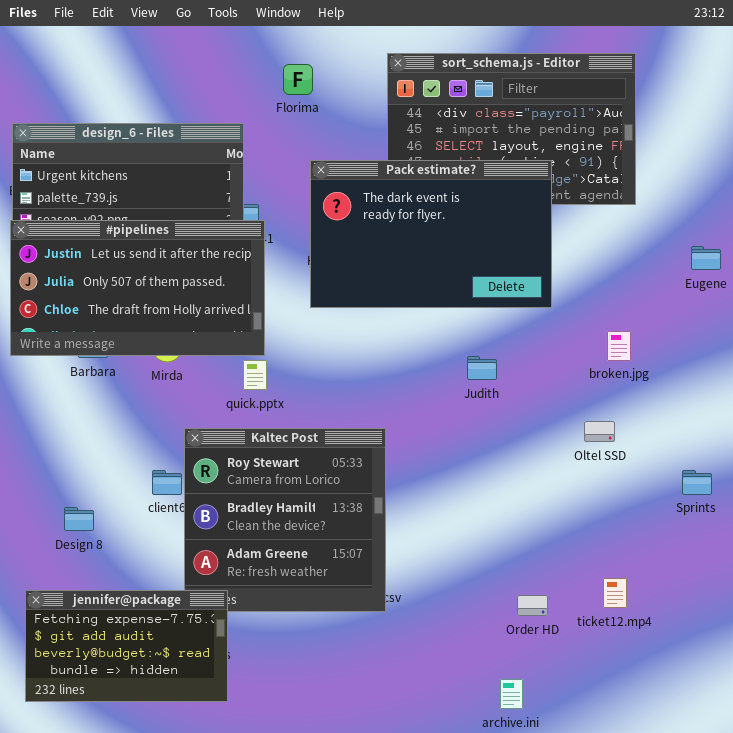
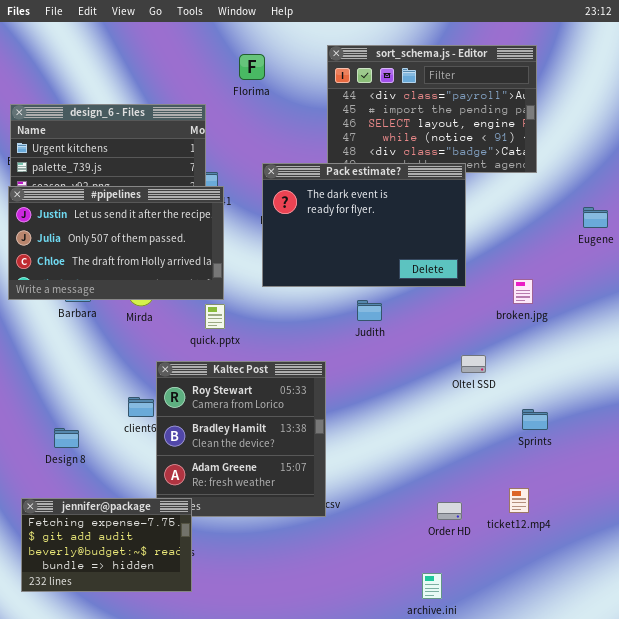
Pack estimate?: [310,160,552,308] -> [262,163,466,287], moved
Judith: [467,356,497,380] -> [357,300,382,321], moved
Oltel SSD: [584,421,615,442] -> [461,355,486,373], moved
Sprints: [682,470,712,495] -> [522,409,548,430], moved

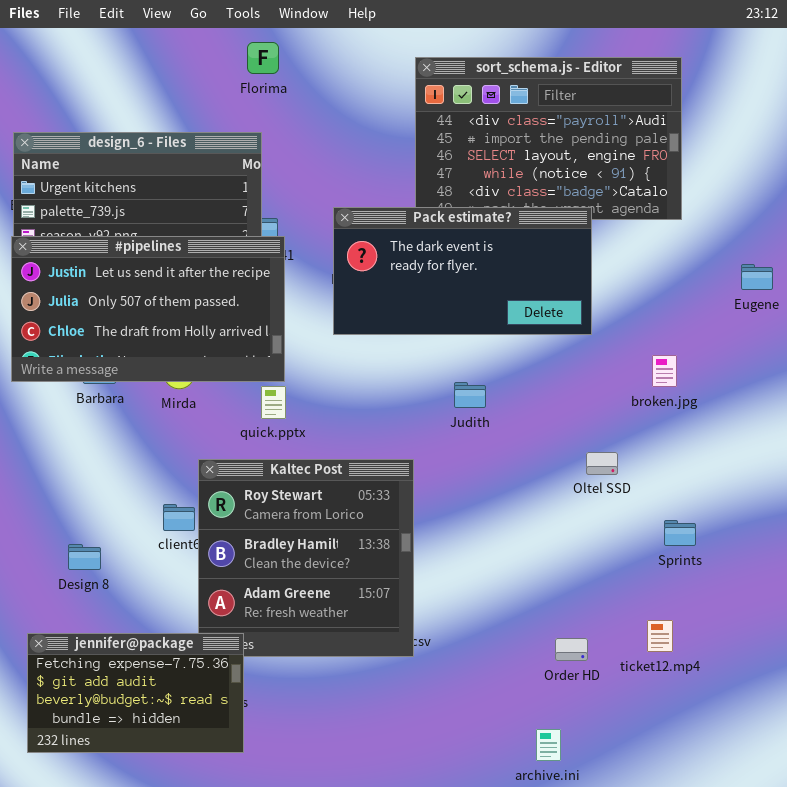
Florima: [239,54,265,80] -> [247,42,279,74], moved
Pack estimate?: [262,163,466,287] -> [333,207,592,335], resized

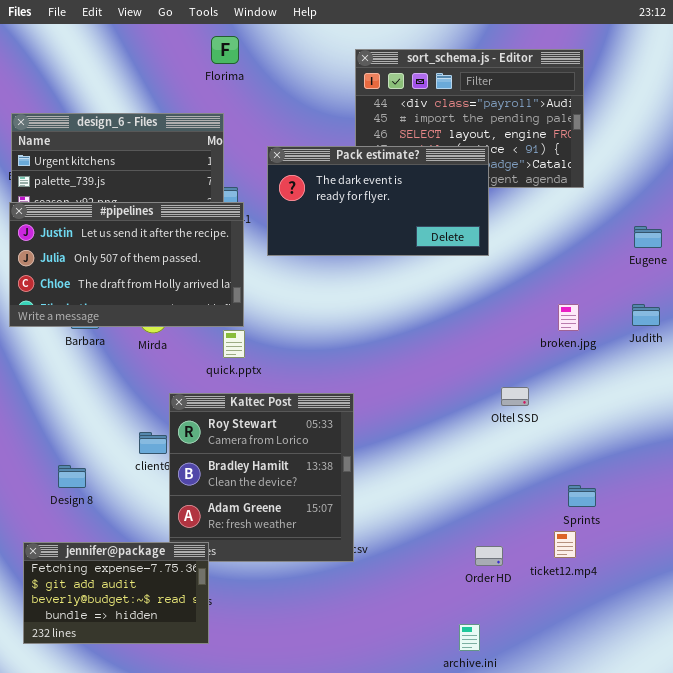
Pack estimate?: [333,207,592,335] -> [267,146,489,256], moved
Judith: [454,382,486,408] -> [632,304,660,326], moved
Sprints: [664,520,696,546] -> [568,485,596,507], moved

